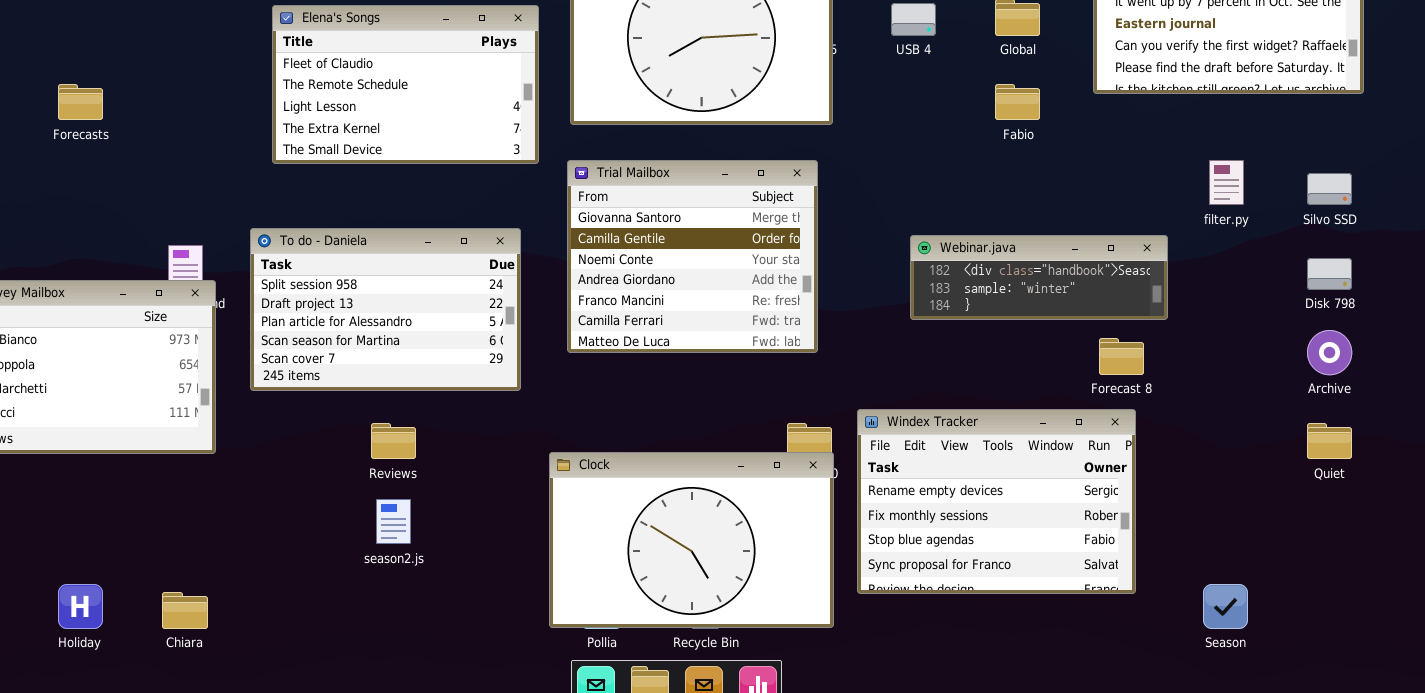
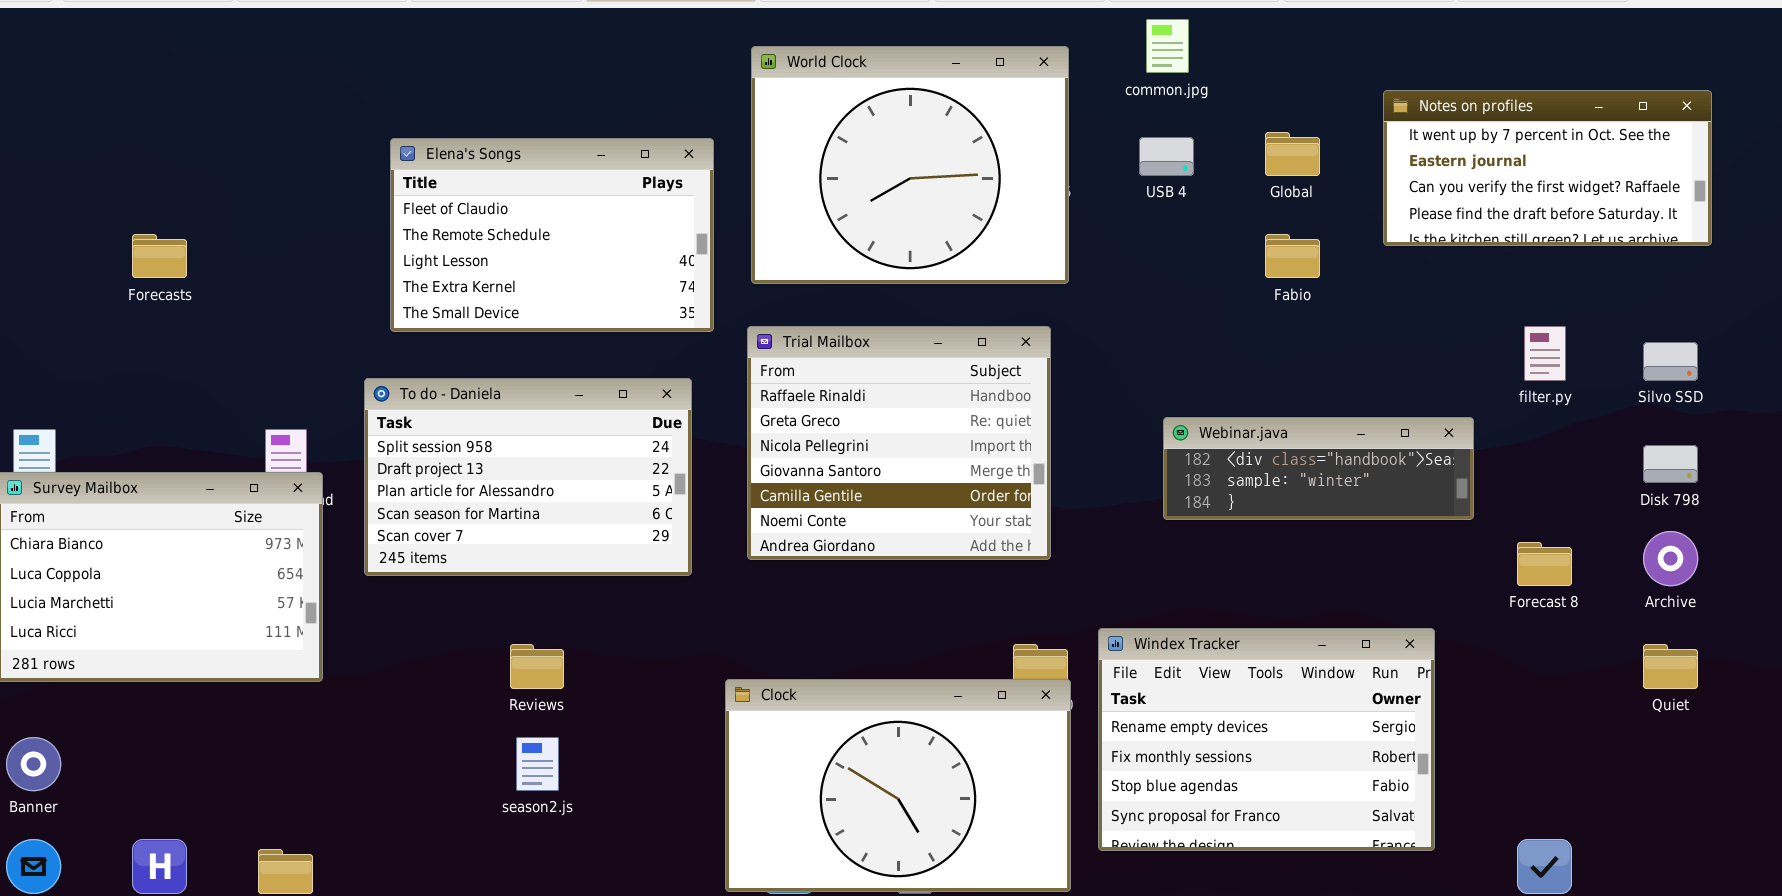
Trial Mailbox: [567,160,818,353] -> [747,326,1051,560], scrolled up 3 rows
To do - Daniela: [250,228,521,391] -> [364,378,692,576], moved
Forecast 8: [1099,338,1144,375] -> [1517,542,1572,586], moved

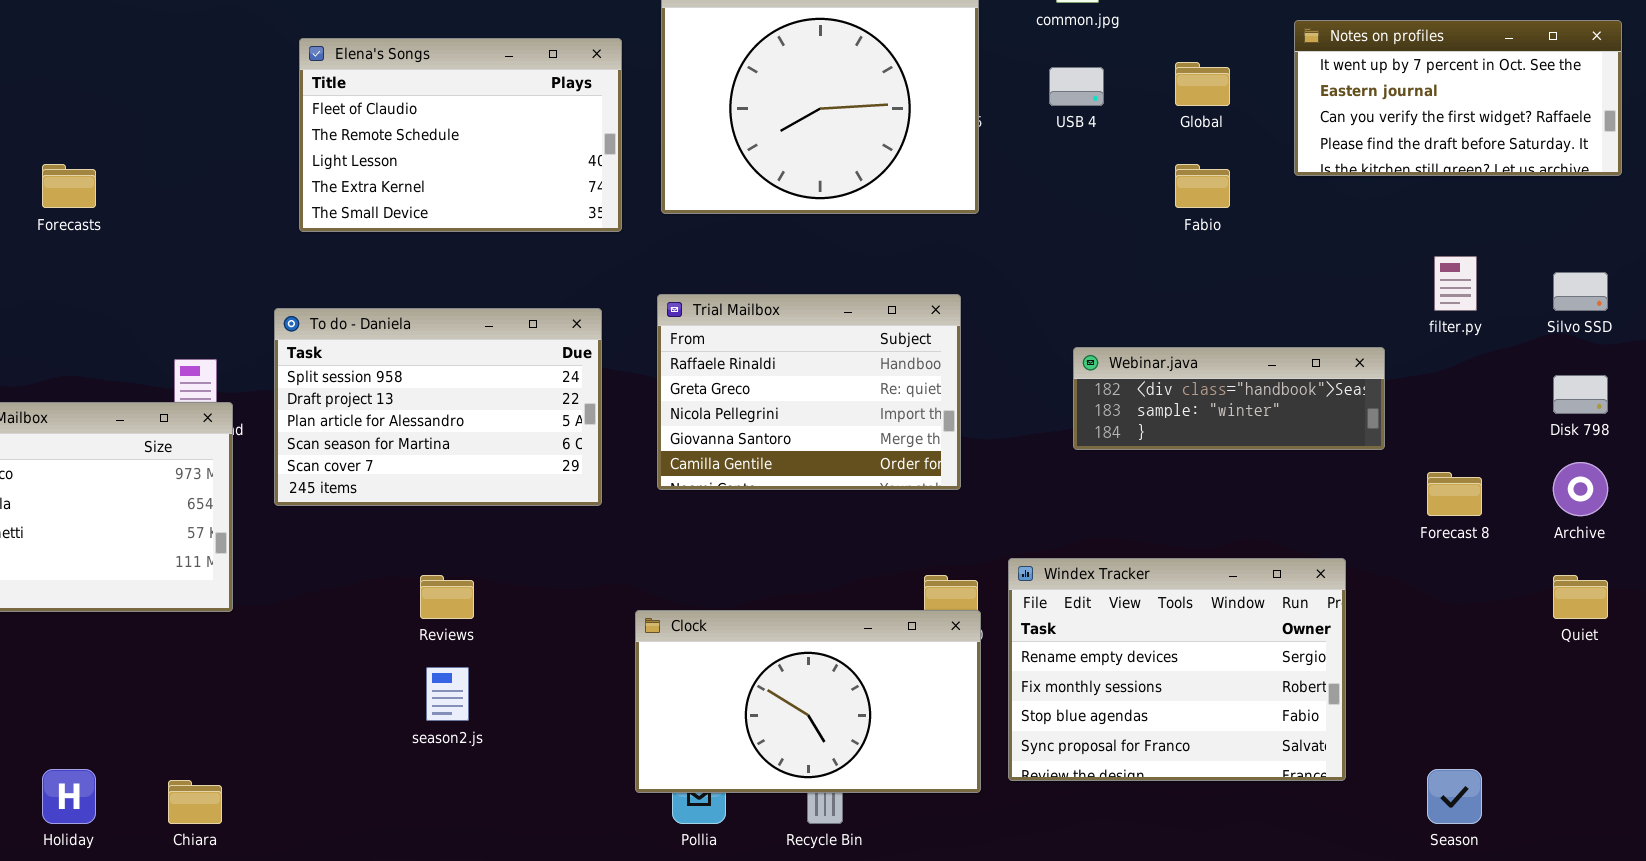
Elena's Songs: [390,138,714,332] -> [299,38,622,232], moved
Trial Mailbox: [747,326,1051,560] -> [657,294,961,490], resized
Clock: [725,679,1071,892] -> [635,610,981,793], resized

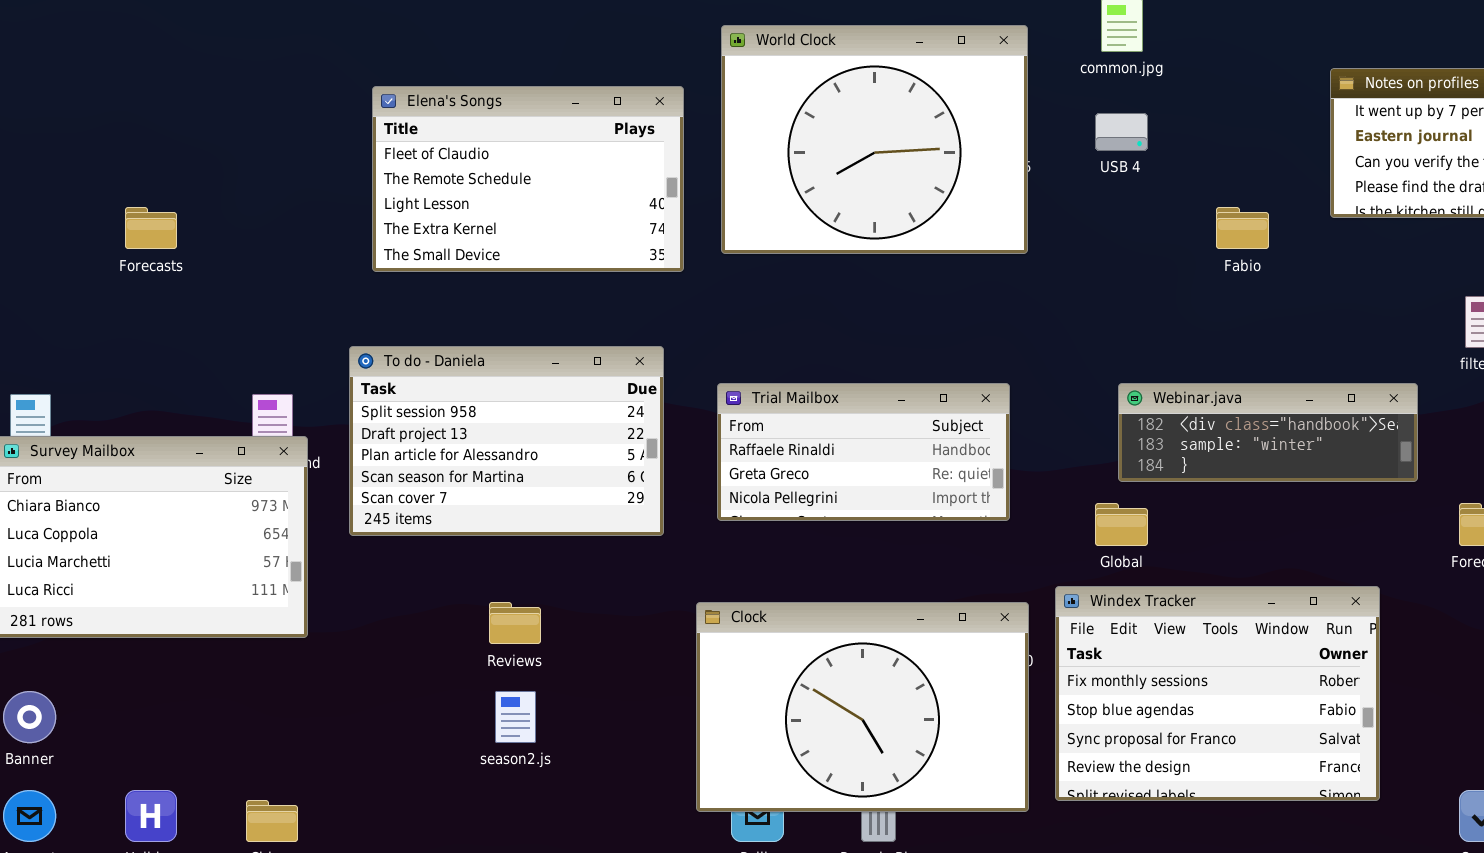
Global: [1175,62,1230,106] -> [1095,503,1148,546], moved
Trial Mailbox: [657,294,961,490] -> [717,383,1010,521], resized
Windex Tracker: [1008,558,1346,781] -> [1055,586,1380,801], scrolled down 1 row
Clock: [635,610,981,793] -> [696,602,1029,812], resized

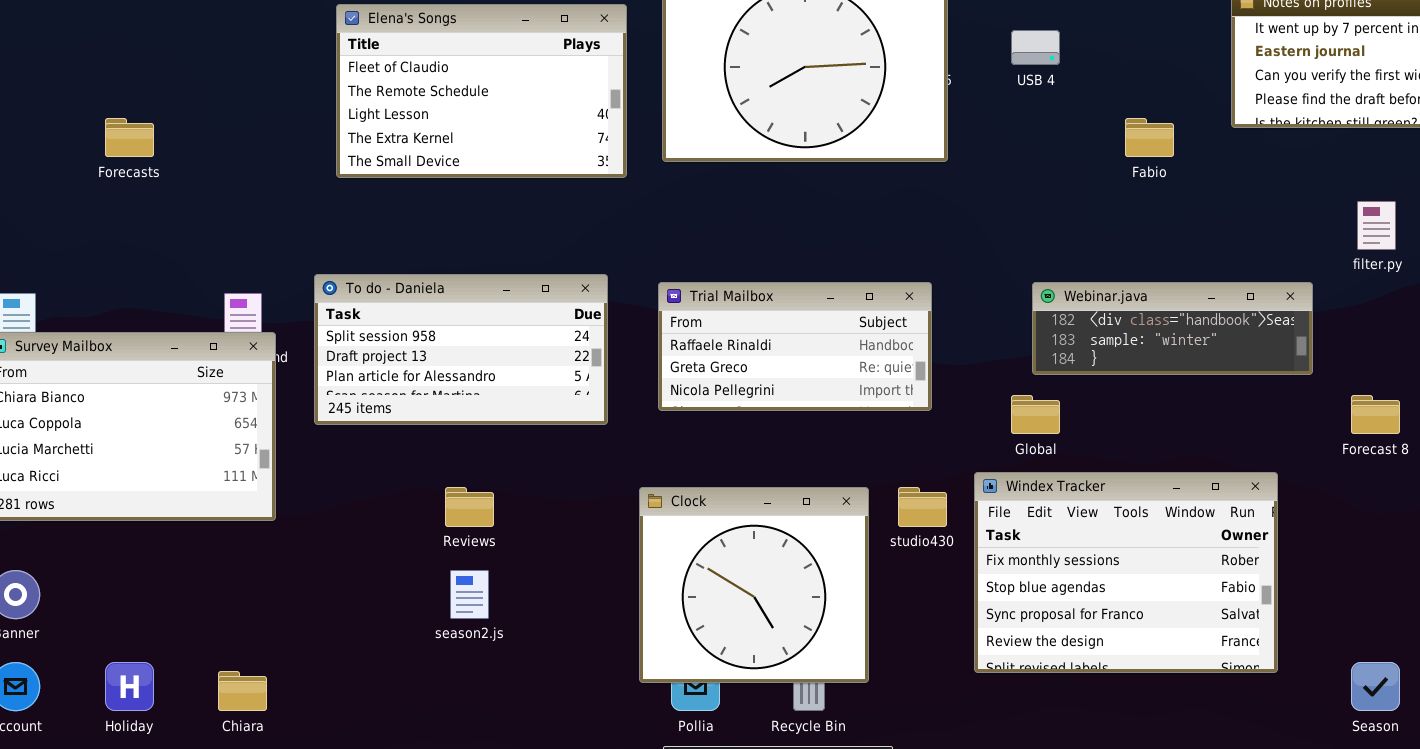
To do - Daniela: [349,346,664,536] -> [314,274,608,425], resized
Clock: [696,602,1029,812] -> [639,487,869,683], resized

